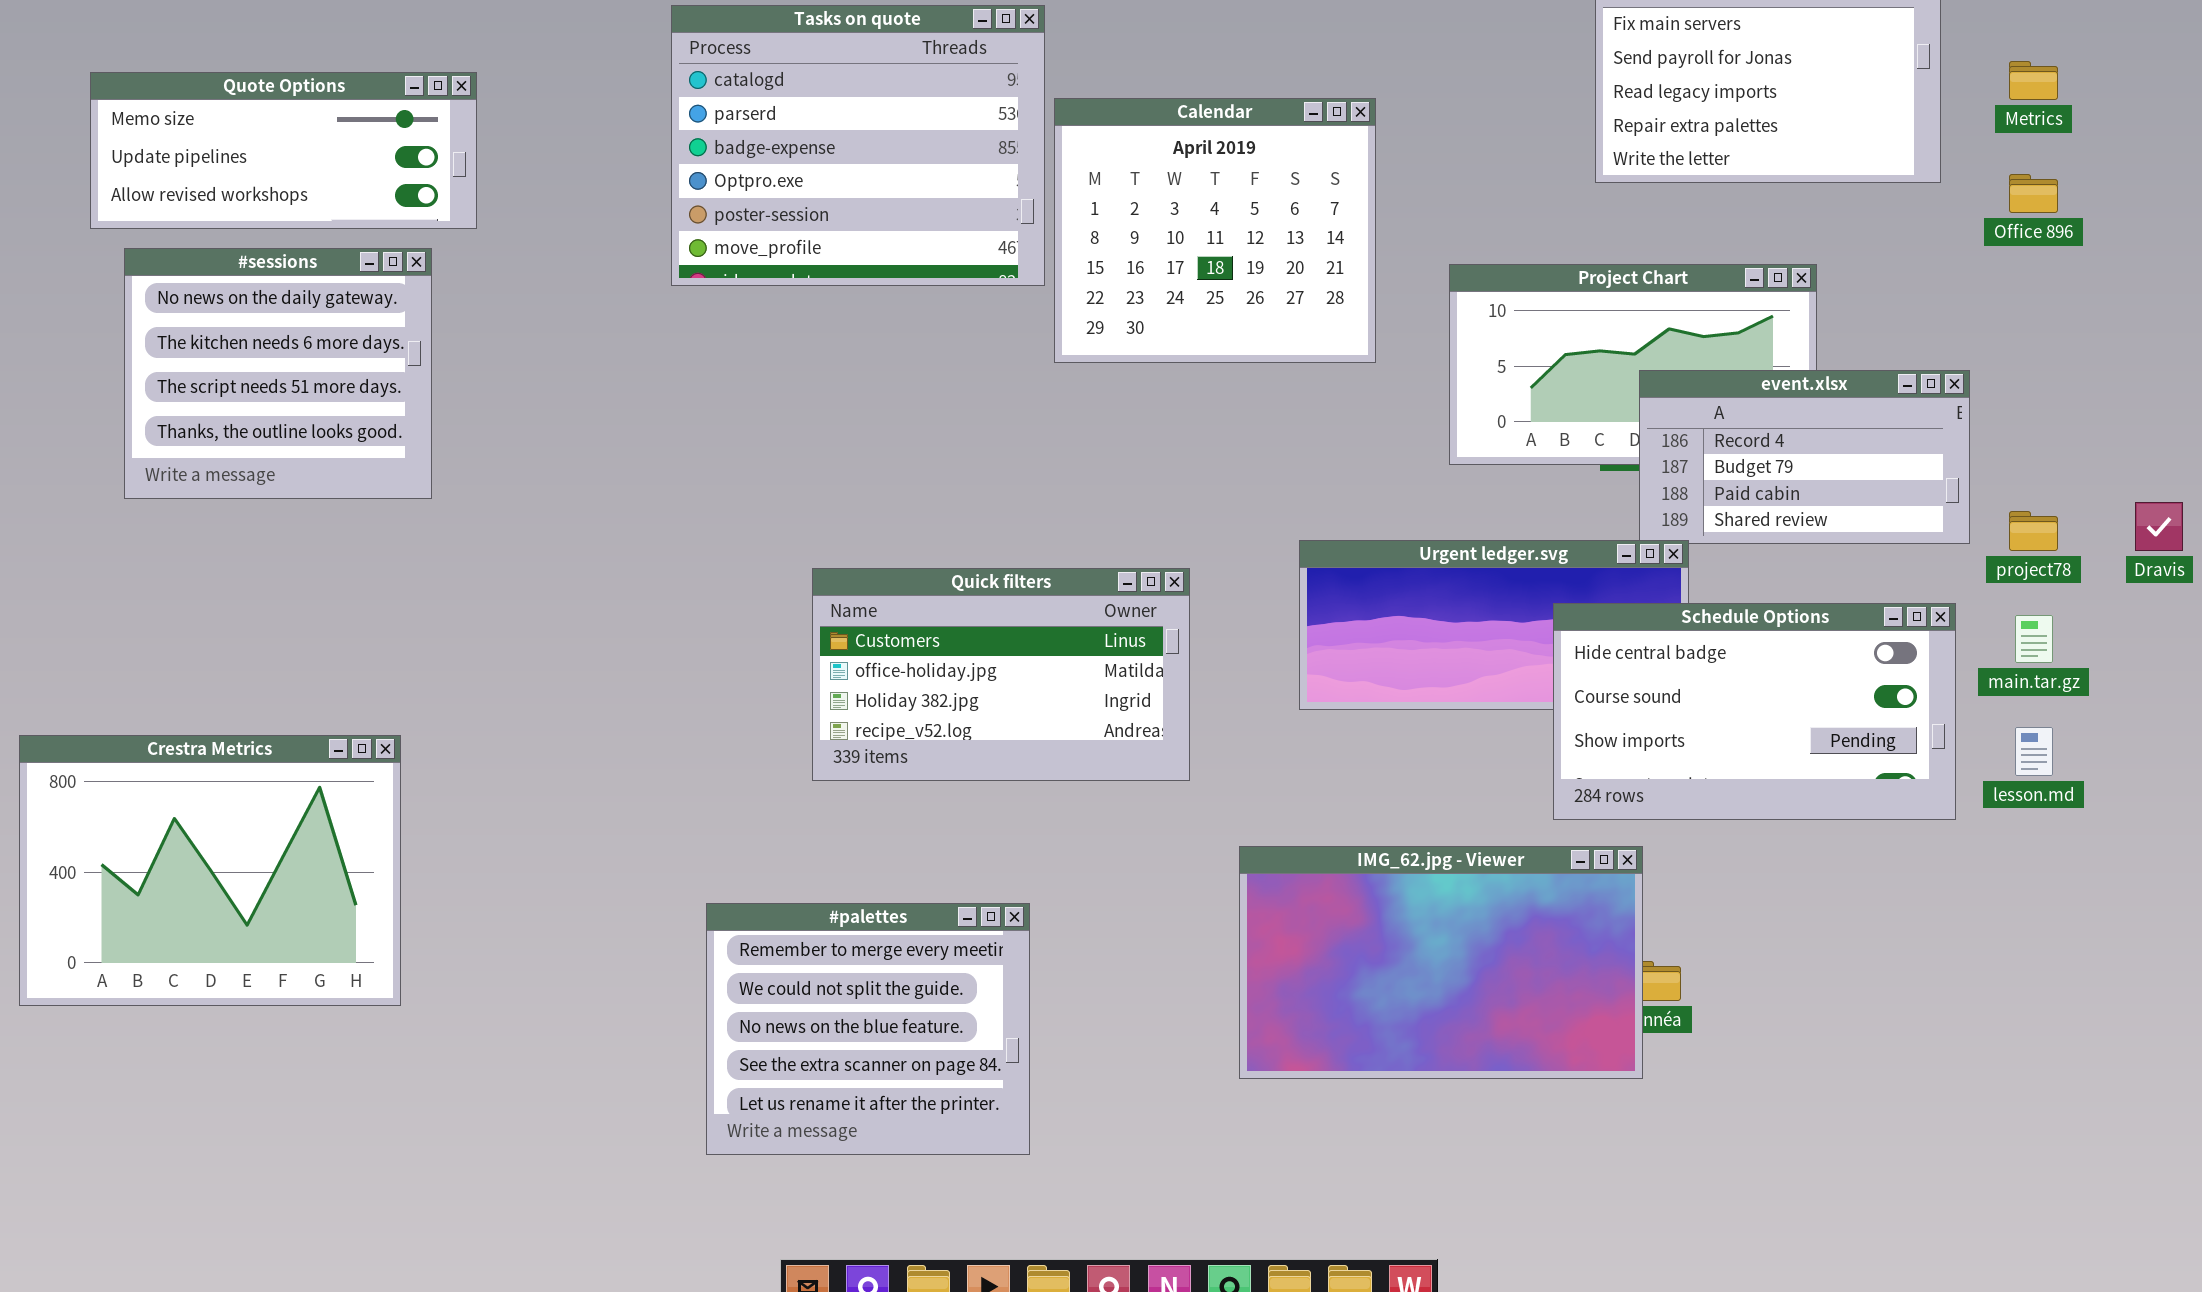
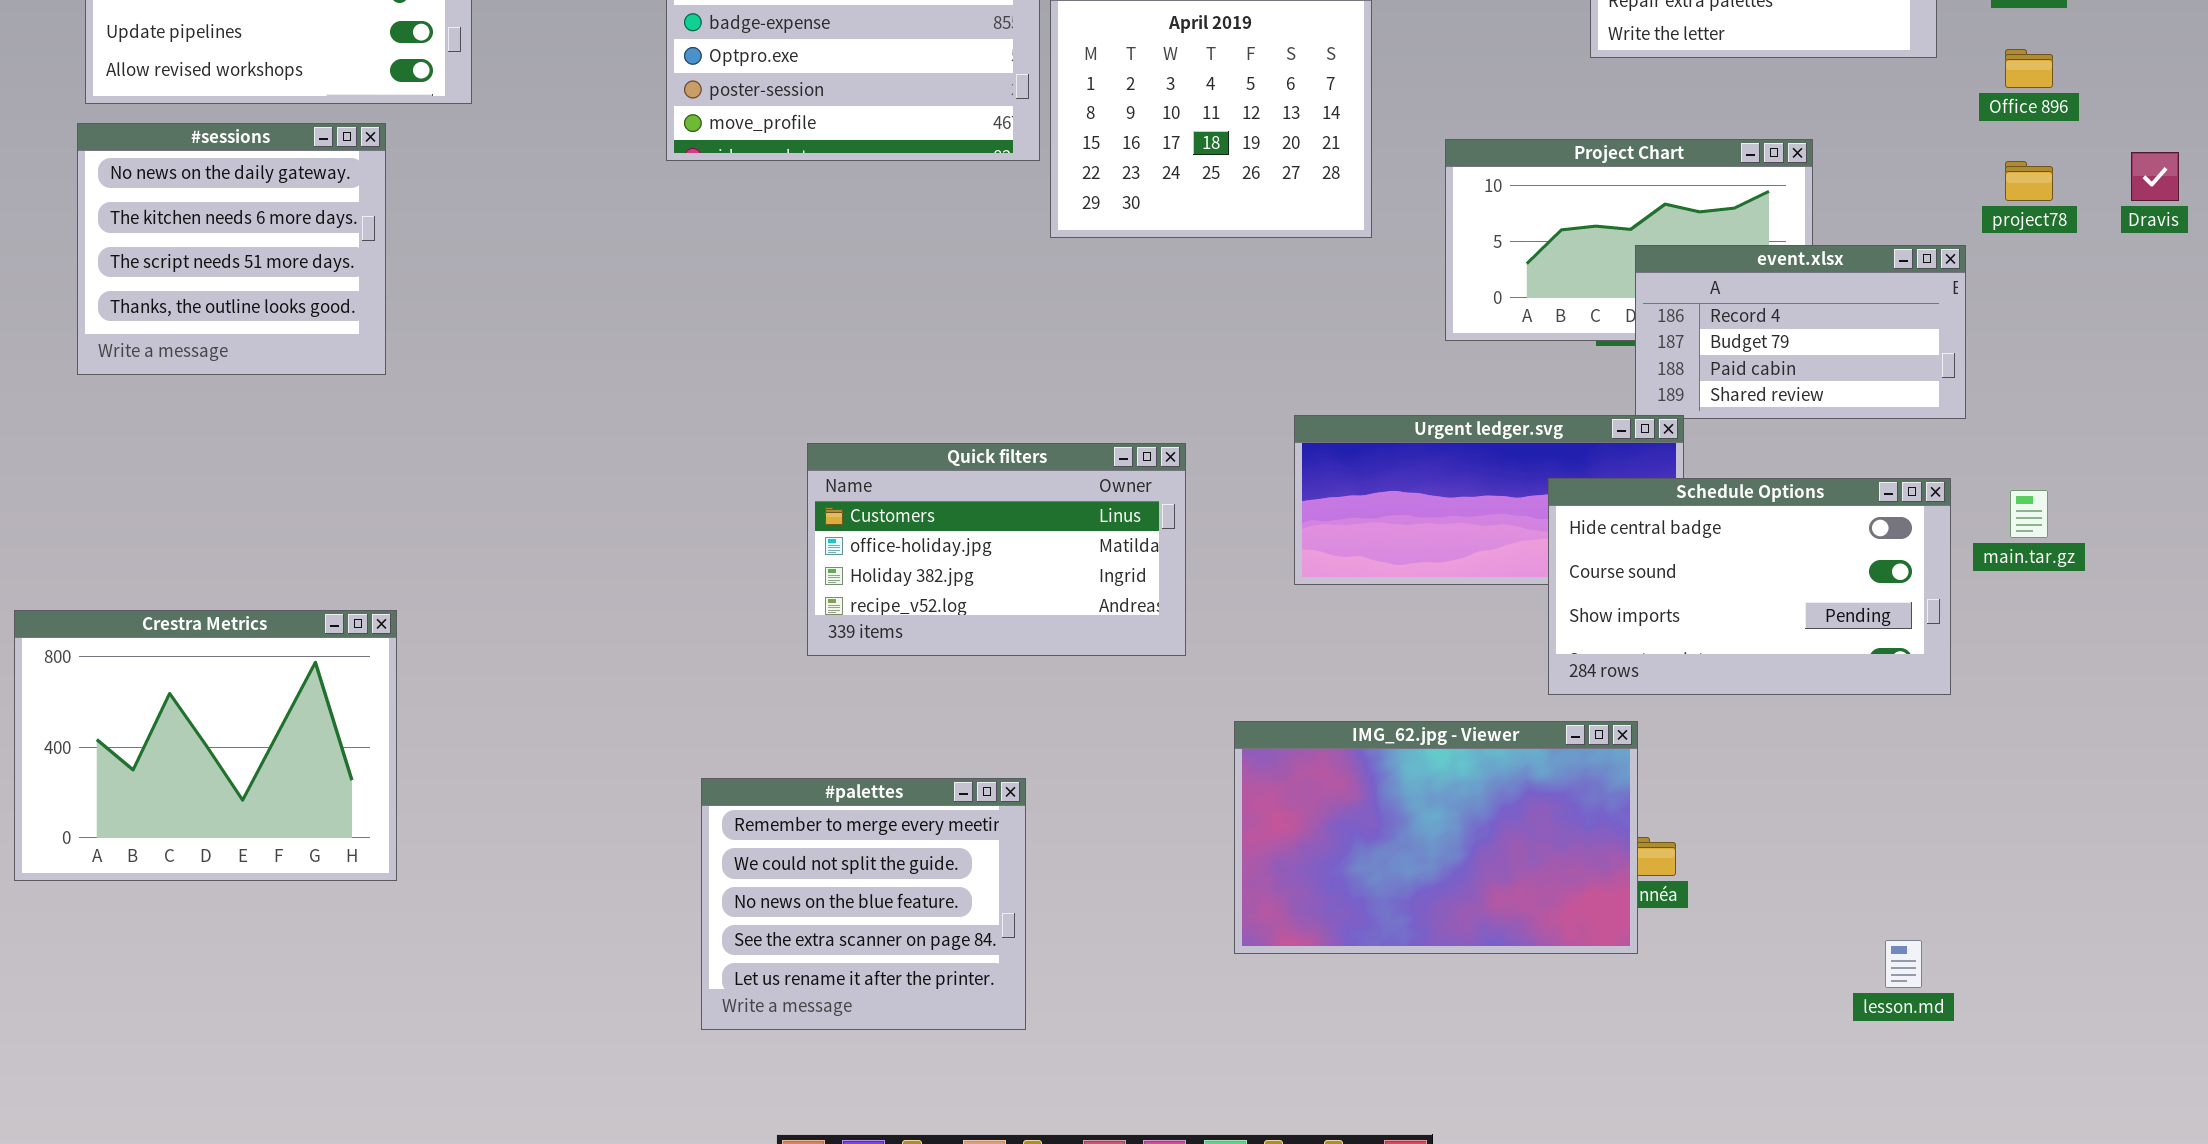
#sessions: [124,248,432,499] -> [77,123,386,375], moved
Dravis: [2135,502,2183,551] -> [2131,152,2179,201], moved
project78: [2009,511,2058,551] -> [2005,161,2053,201], moved
lesson.md: [2015,727,2053,776] -> [1885,940,1922,988], moved

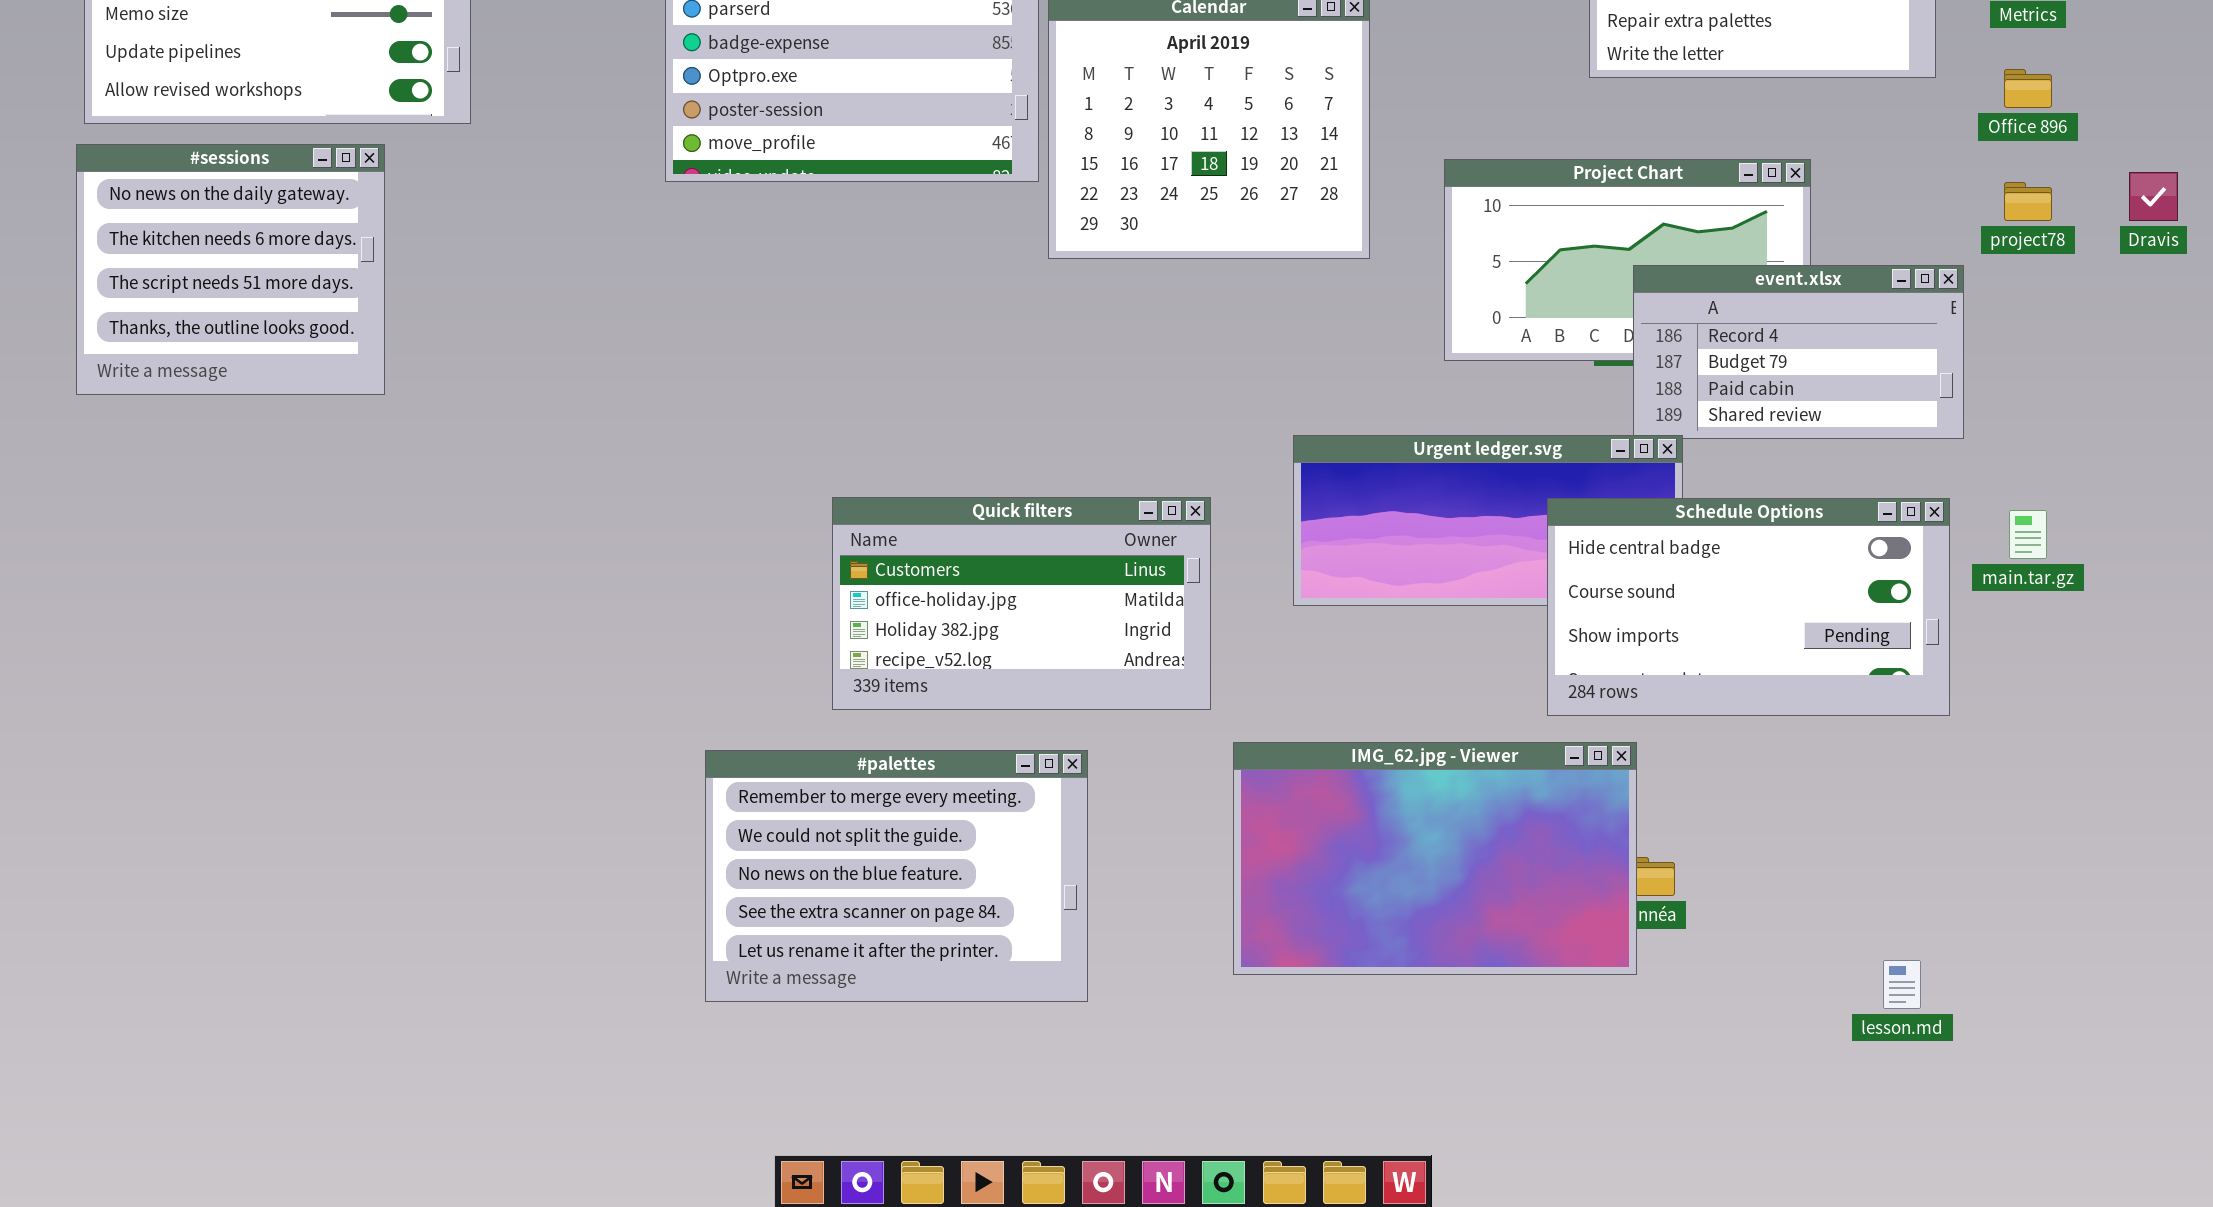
Quick filters: [807,443,1186,656] -> [832,497,1211,710], moved
Crestra Metrics: [14,610,397,881] -> none, closed
#palettes: [701,778,1026,1030] -> [705,750,1088,1002], moved, resized

